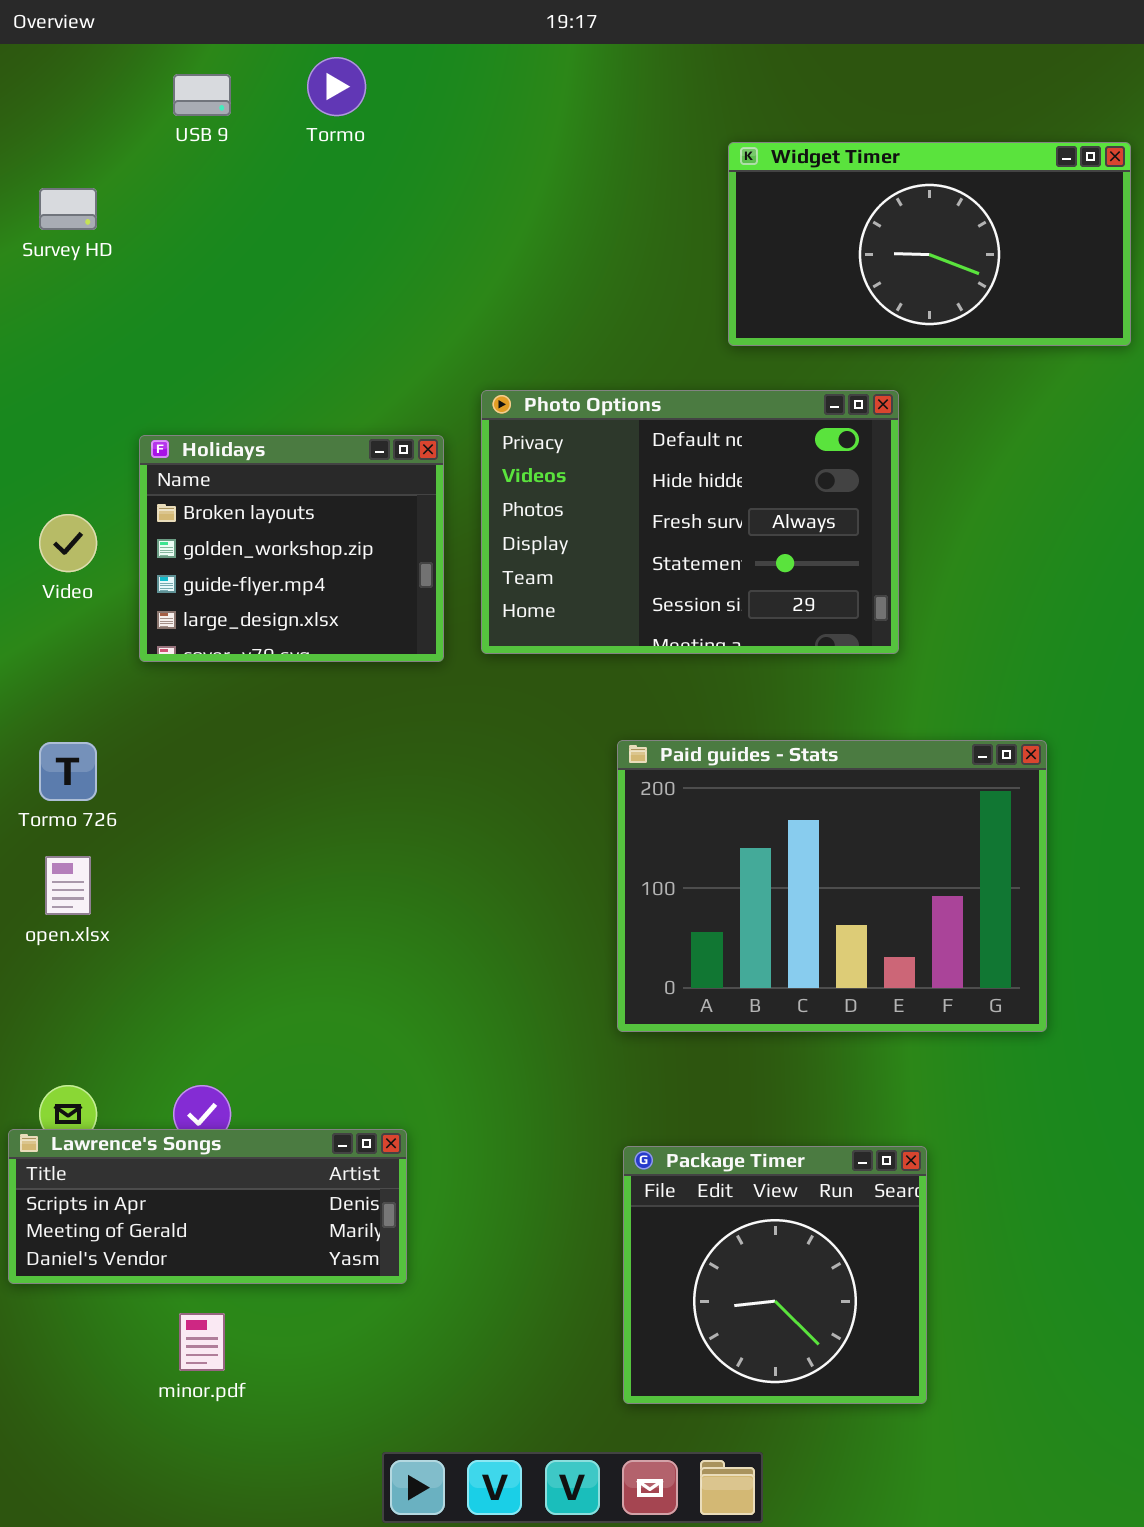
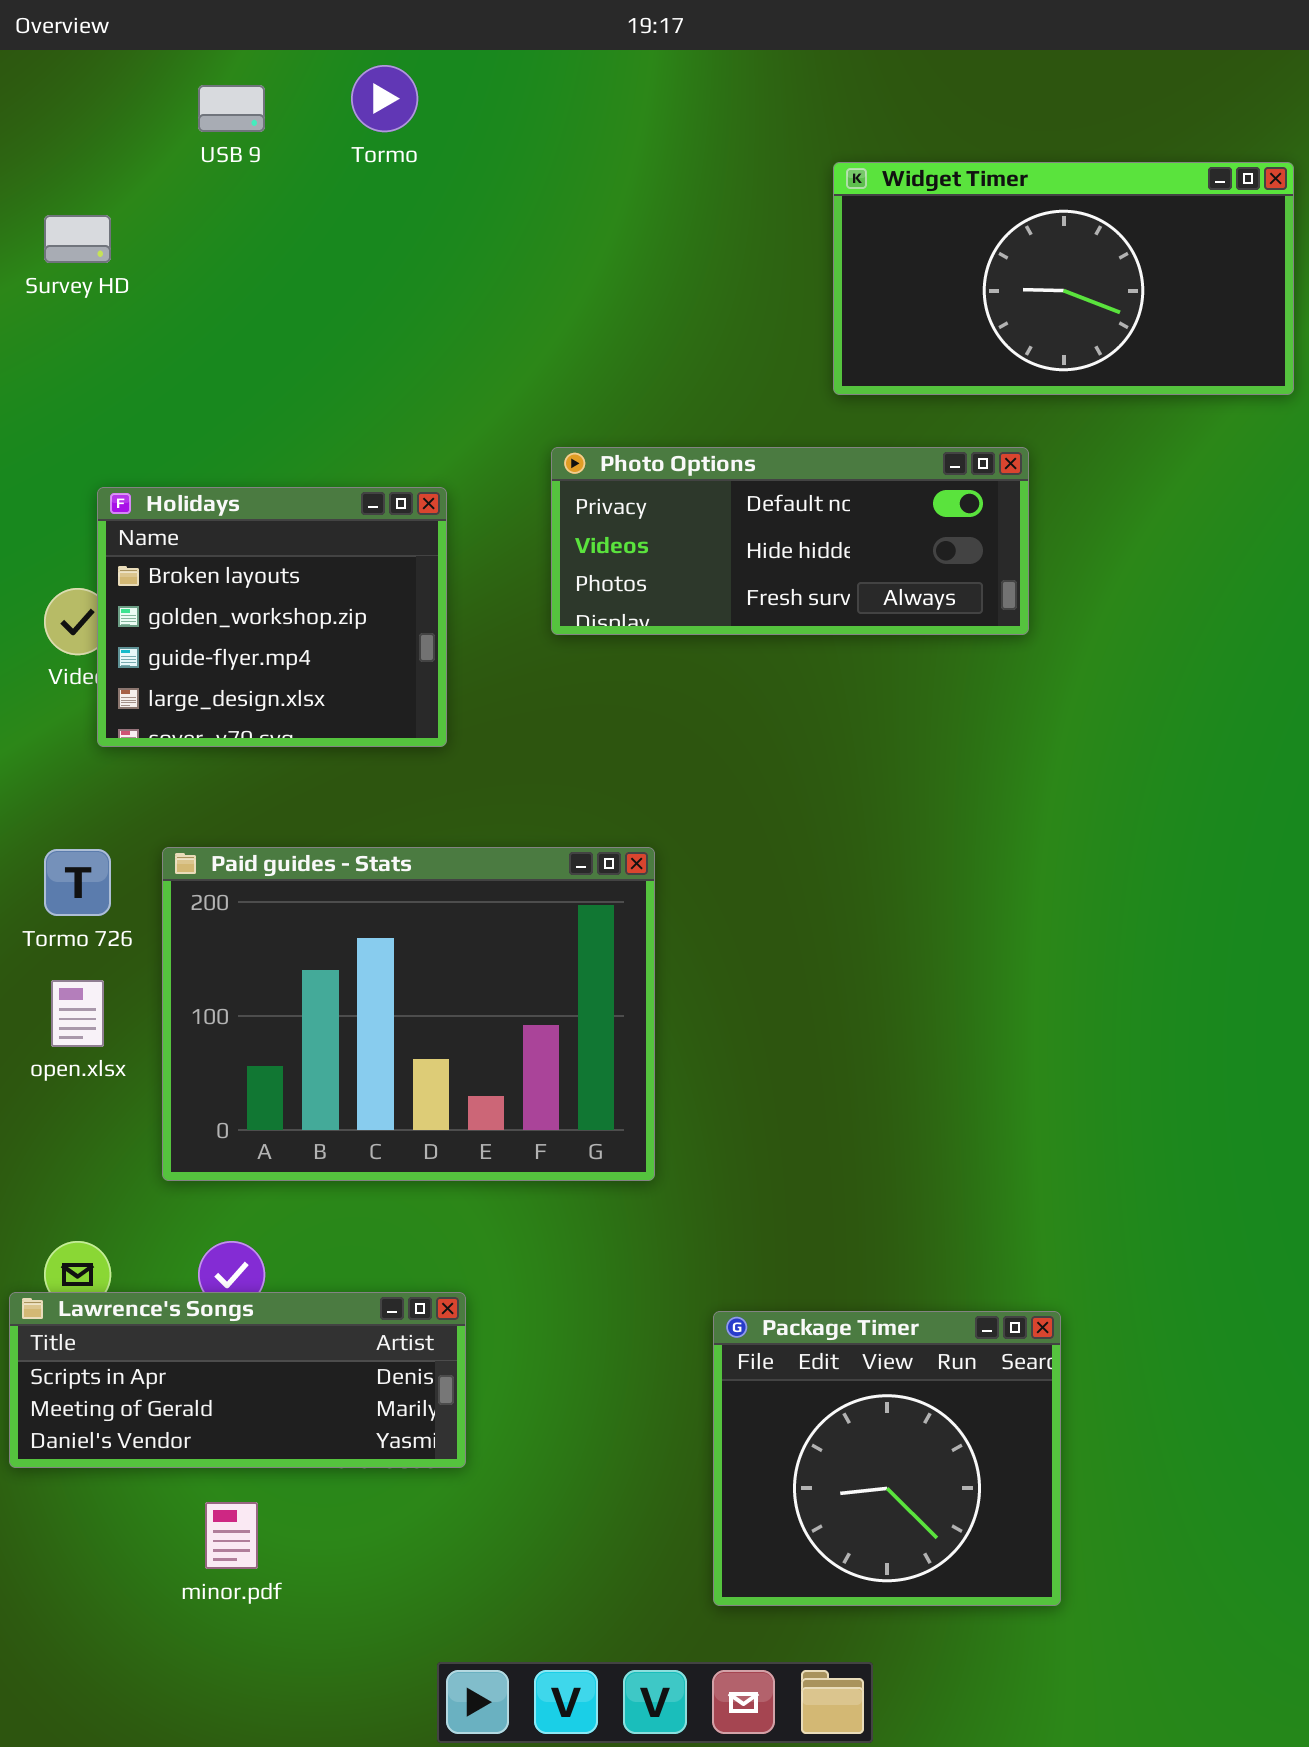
Photo Options: [481,390,899,654] -> [551,447,1029,635], resized
Holidays: [139,435,444,662] -> [97,487,447,747], moved
Paid guides - Stats: [617,740,1047,1032] -> [162,847,655,1181], moved

